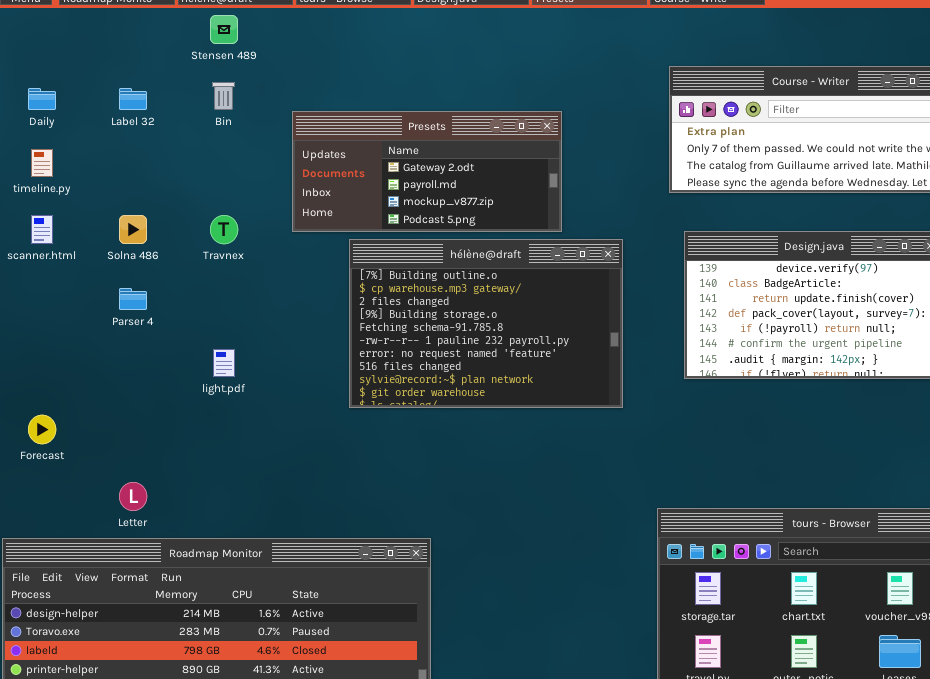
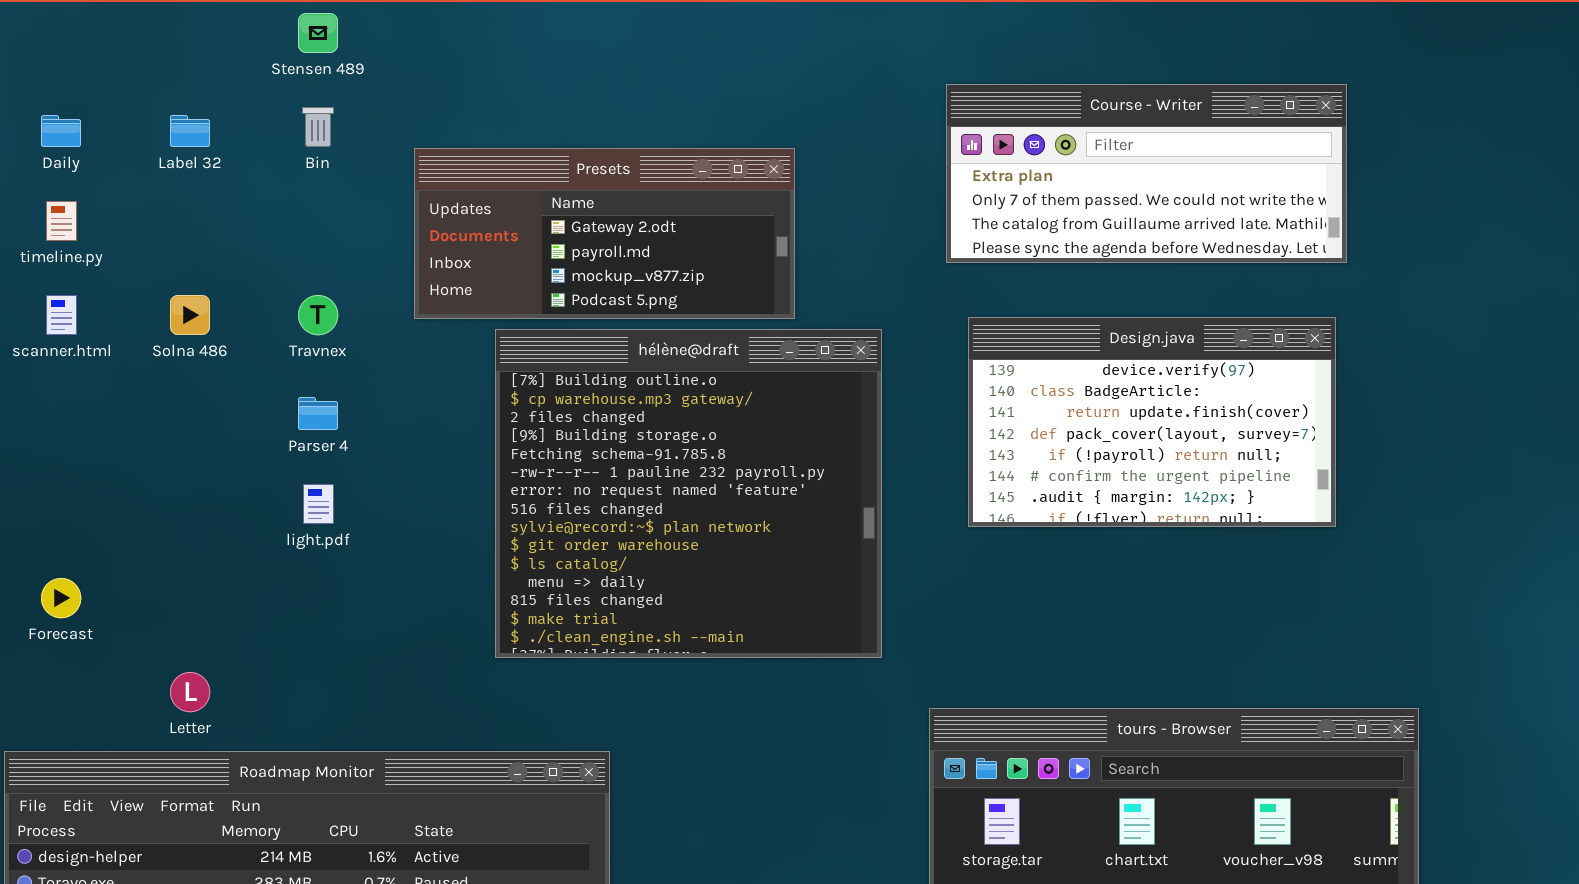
hélène@draft: [349,239,623,408] -> [495,329,882,658], resized
Parser 4: [119,288,147,310] -> [298,397,338,430], moved

